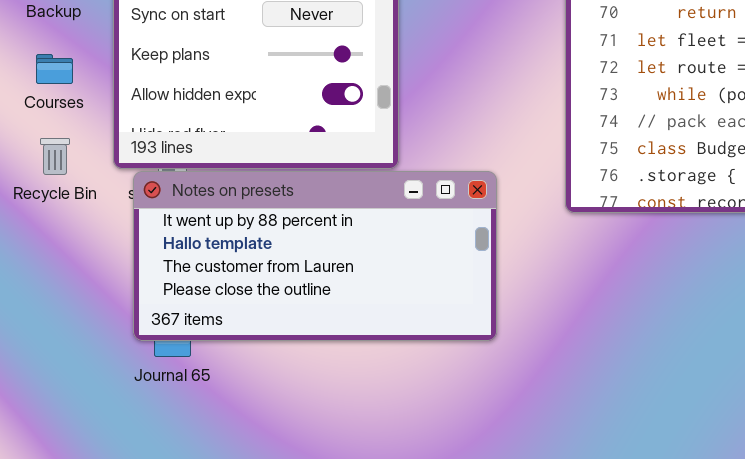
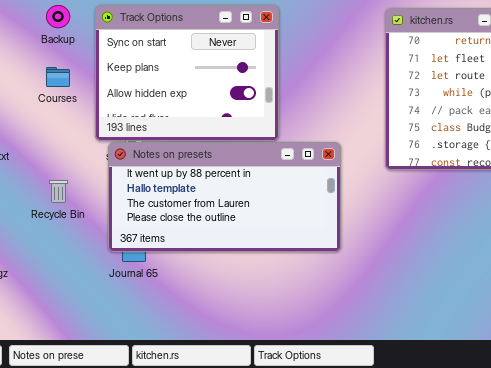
Recycle Bin: [40,138,70,175] -> [49,180,68,203], moved

